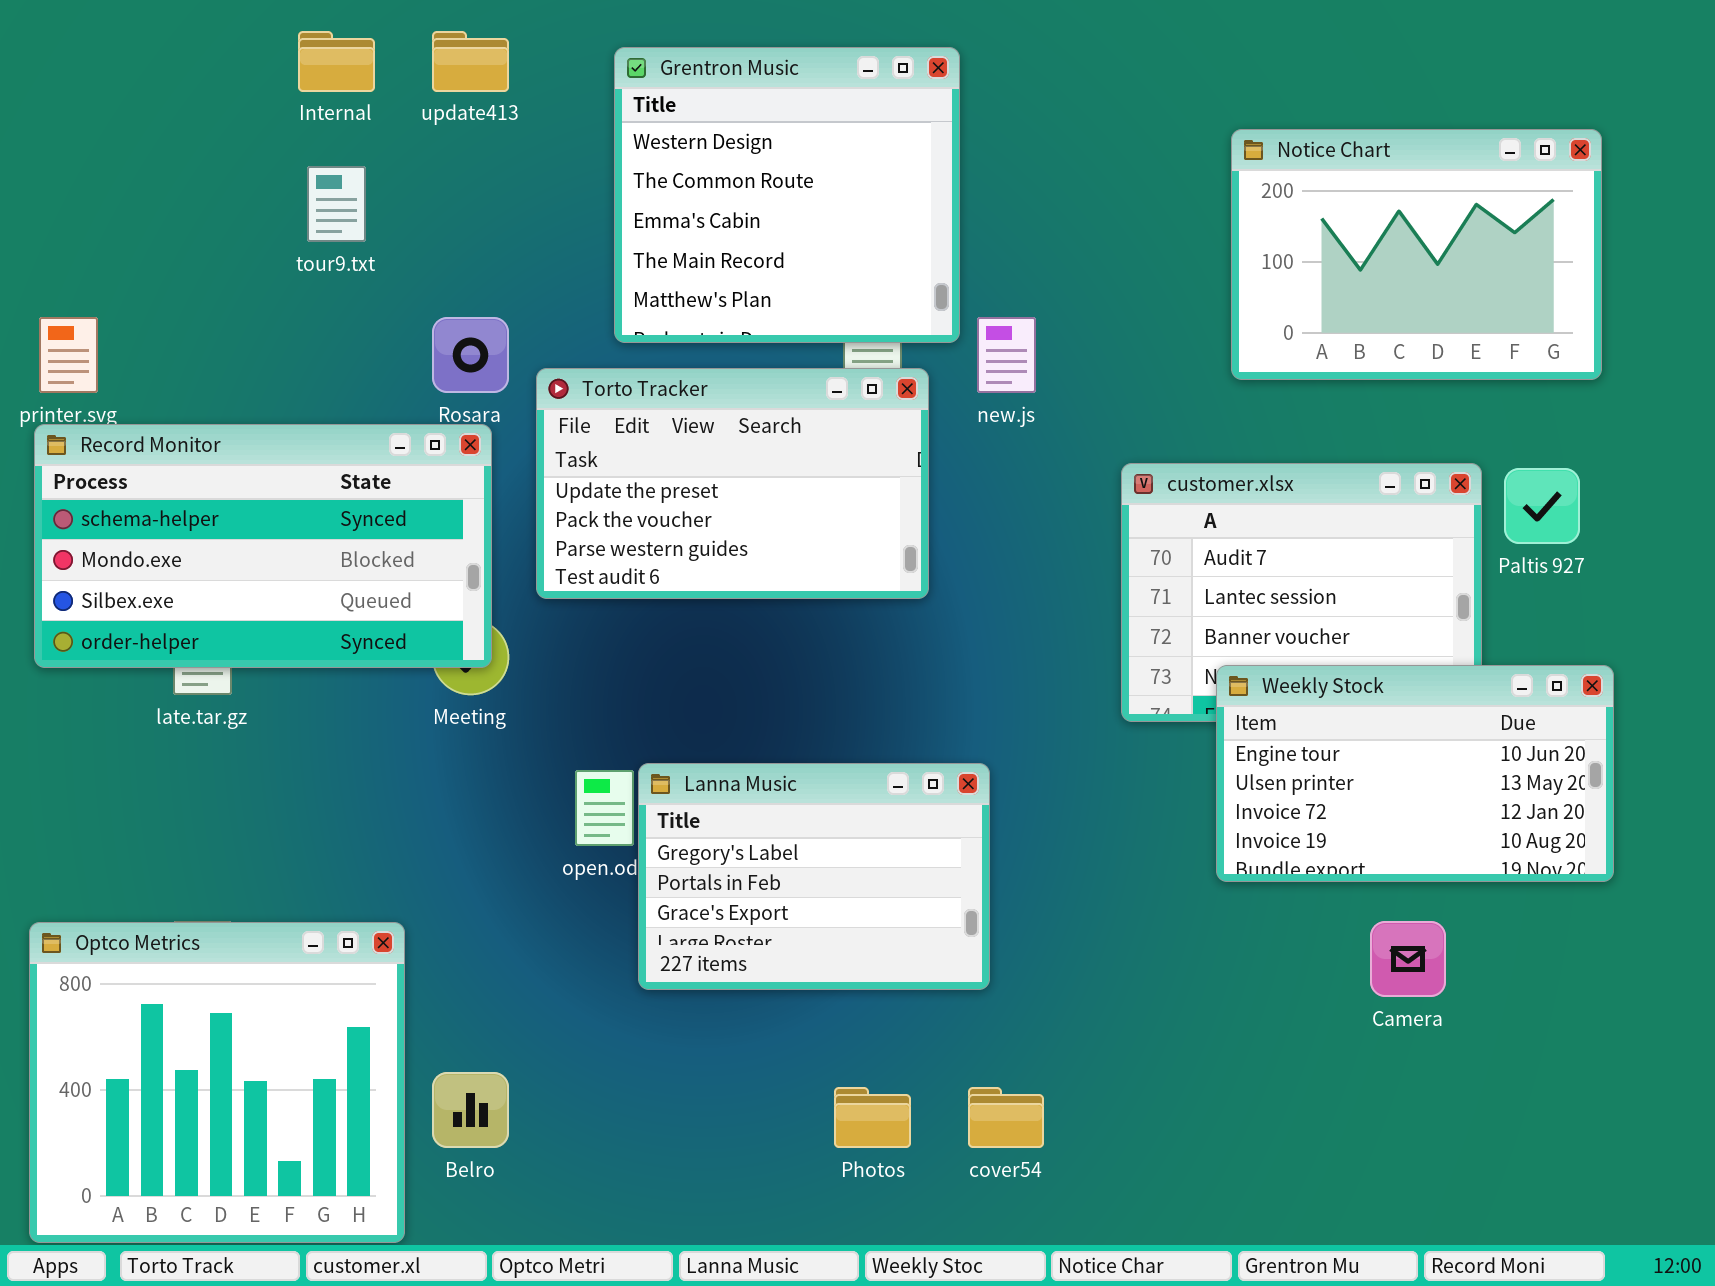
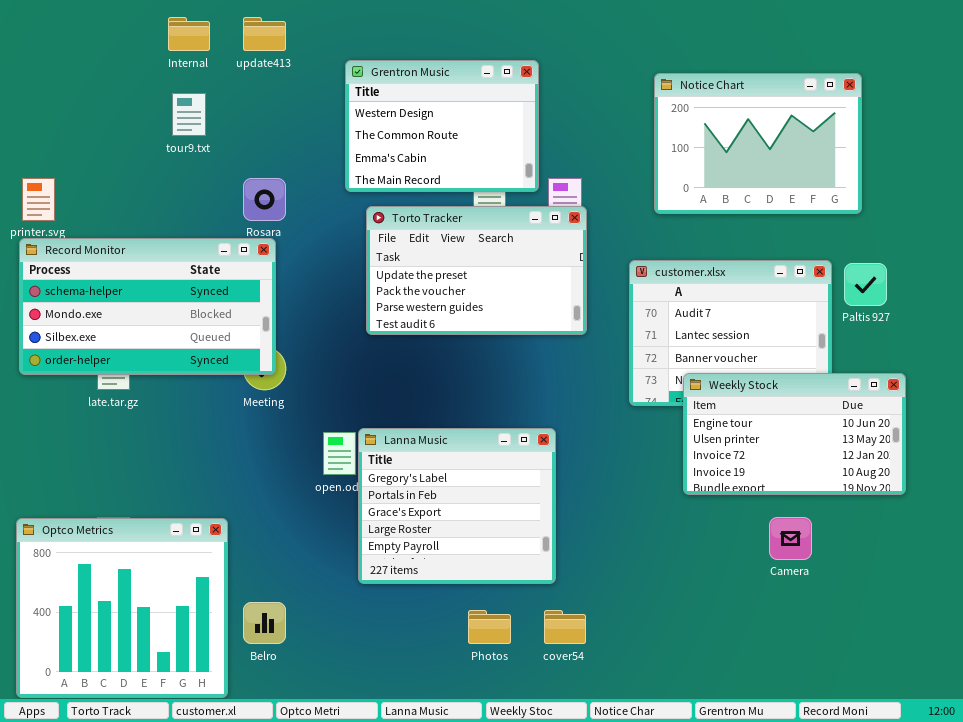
Grentron Music: [614,47,960,343] -> [345,60,539,192], resized
Notice Chart: [1231,129,1602,380] -> [654,73,862,214], moved
Torto Tracker: [536,368,929,599] -> [366,206,587,335], moved
Lanna Music: [638,763,990,990] -> [358,428,556,584], resized

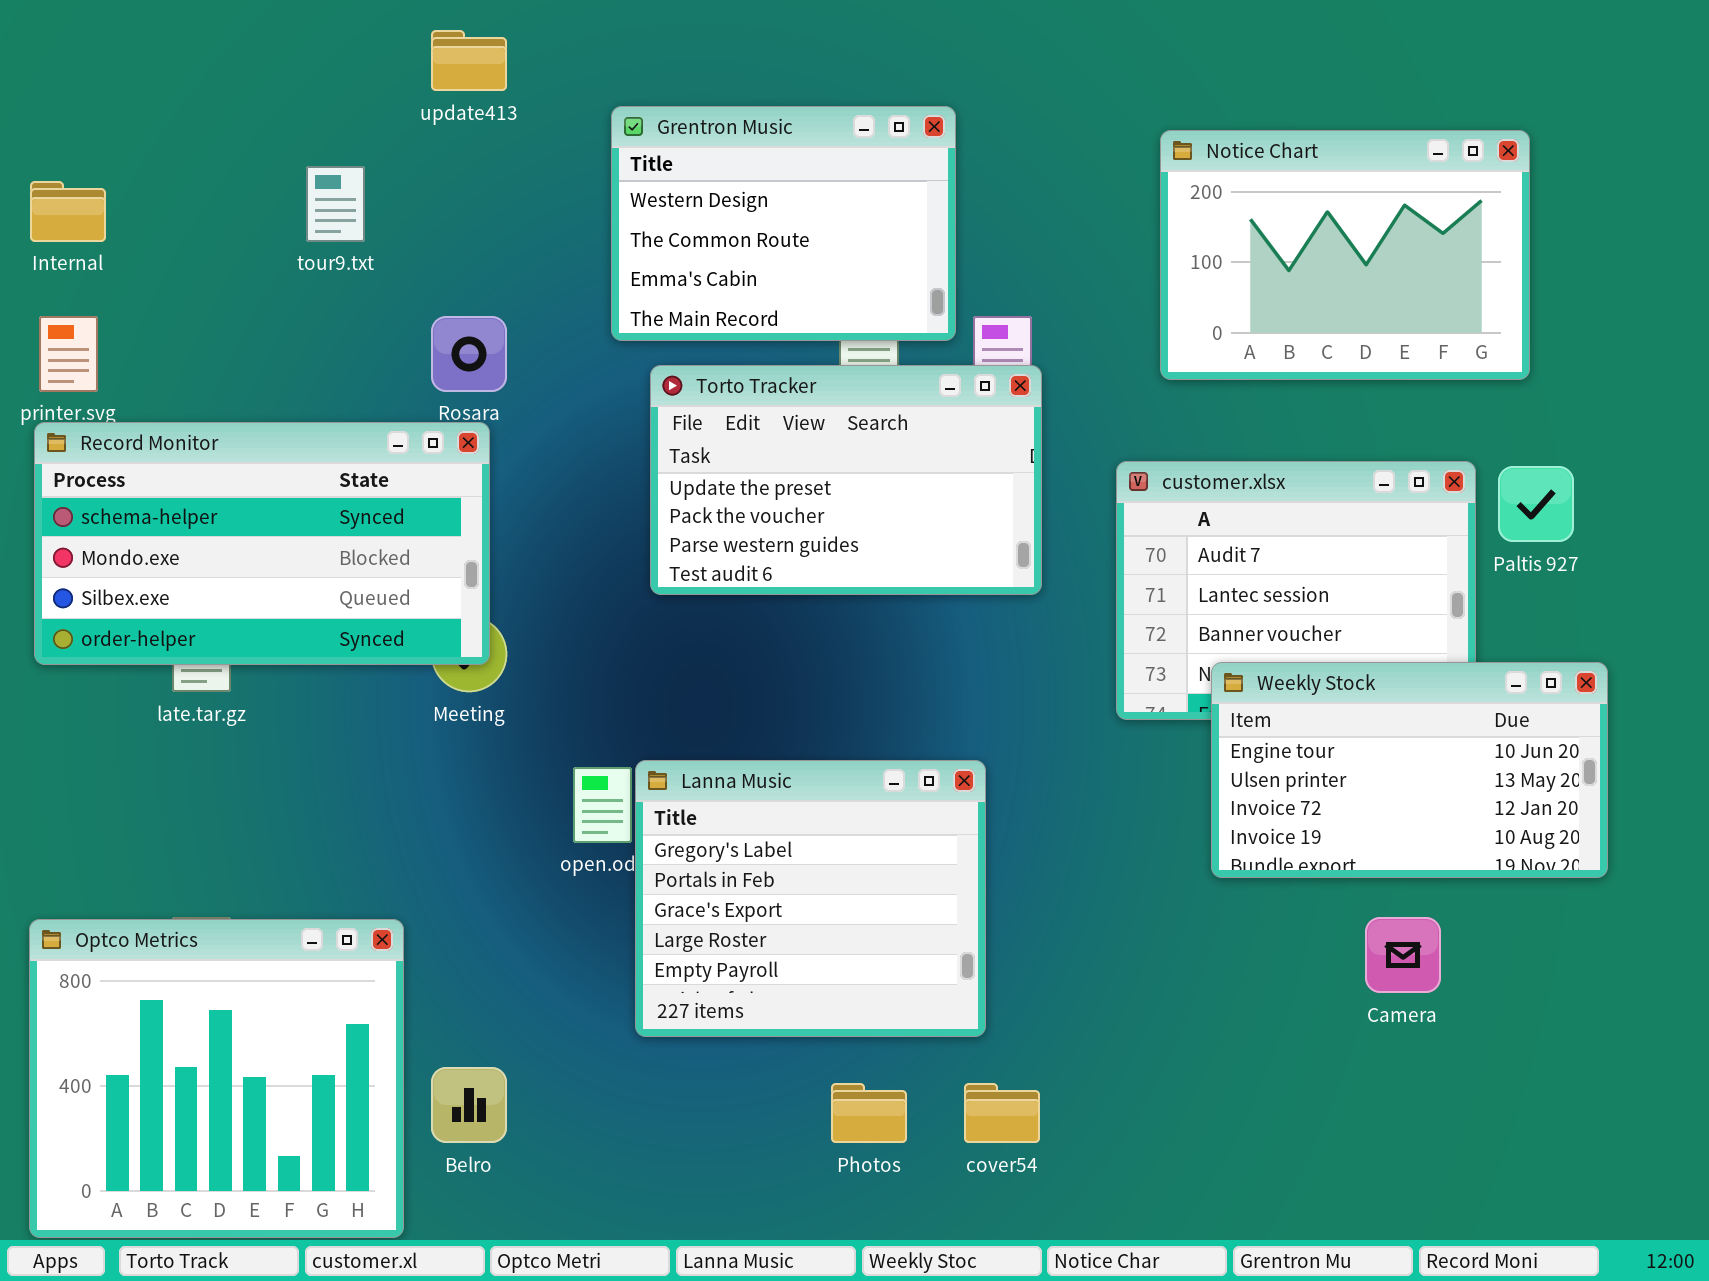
Internal: [168,17,210,51] -> [30,181,106,242], moved

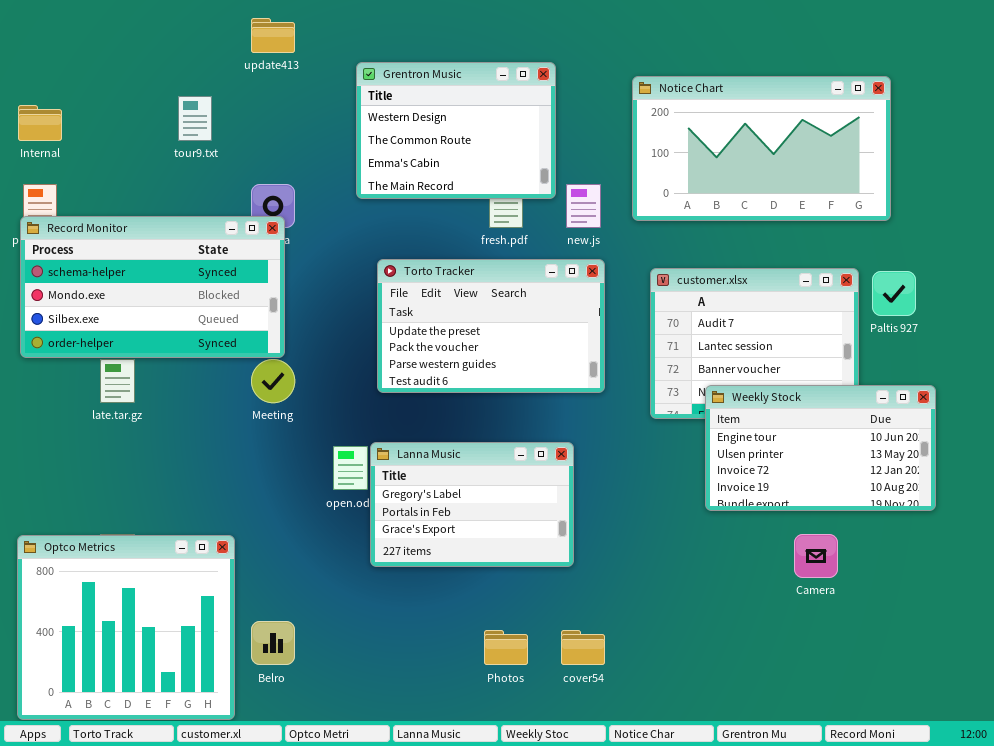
Notice Chart: [1160,130,1530,380] -> [632,76,891,221], resized
Torto Tracker: [650,365,1042,595] -> [377,259,605,393], moved
Record Monitor: [34,422,490,665] -> [20,216,285,358], moved
Lanna Music: [635,760,986,1037] -> [370,442,574,567], resized

